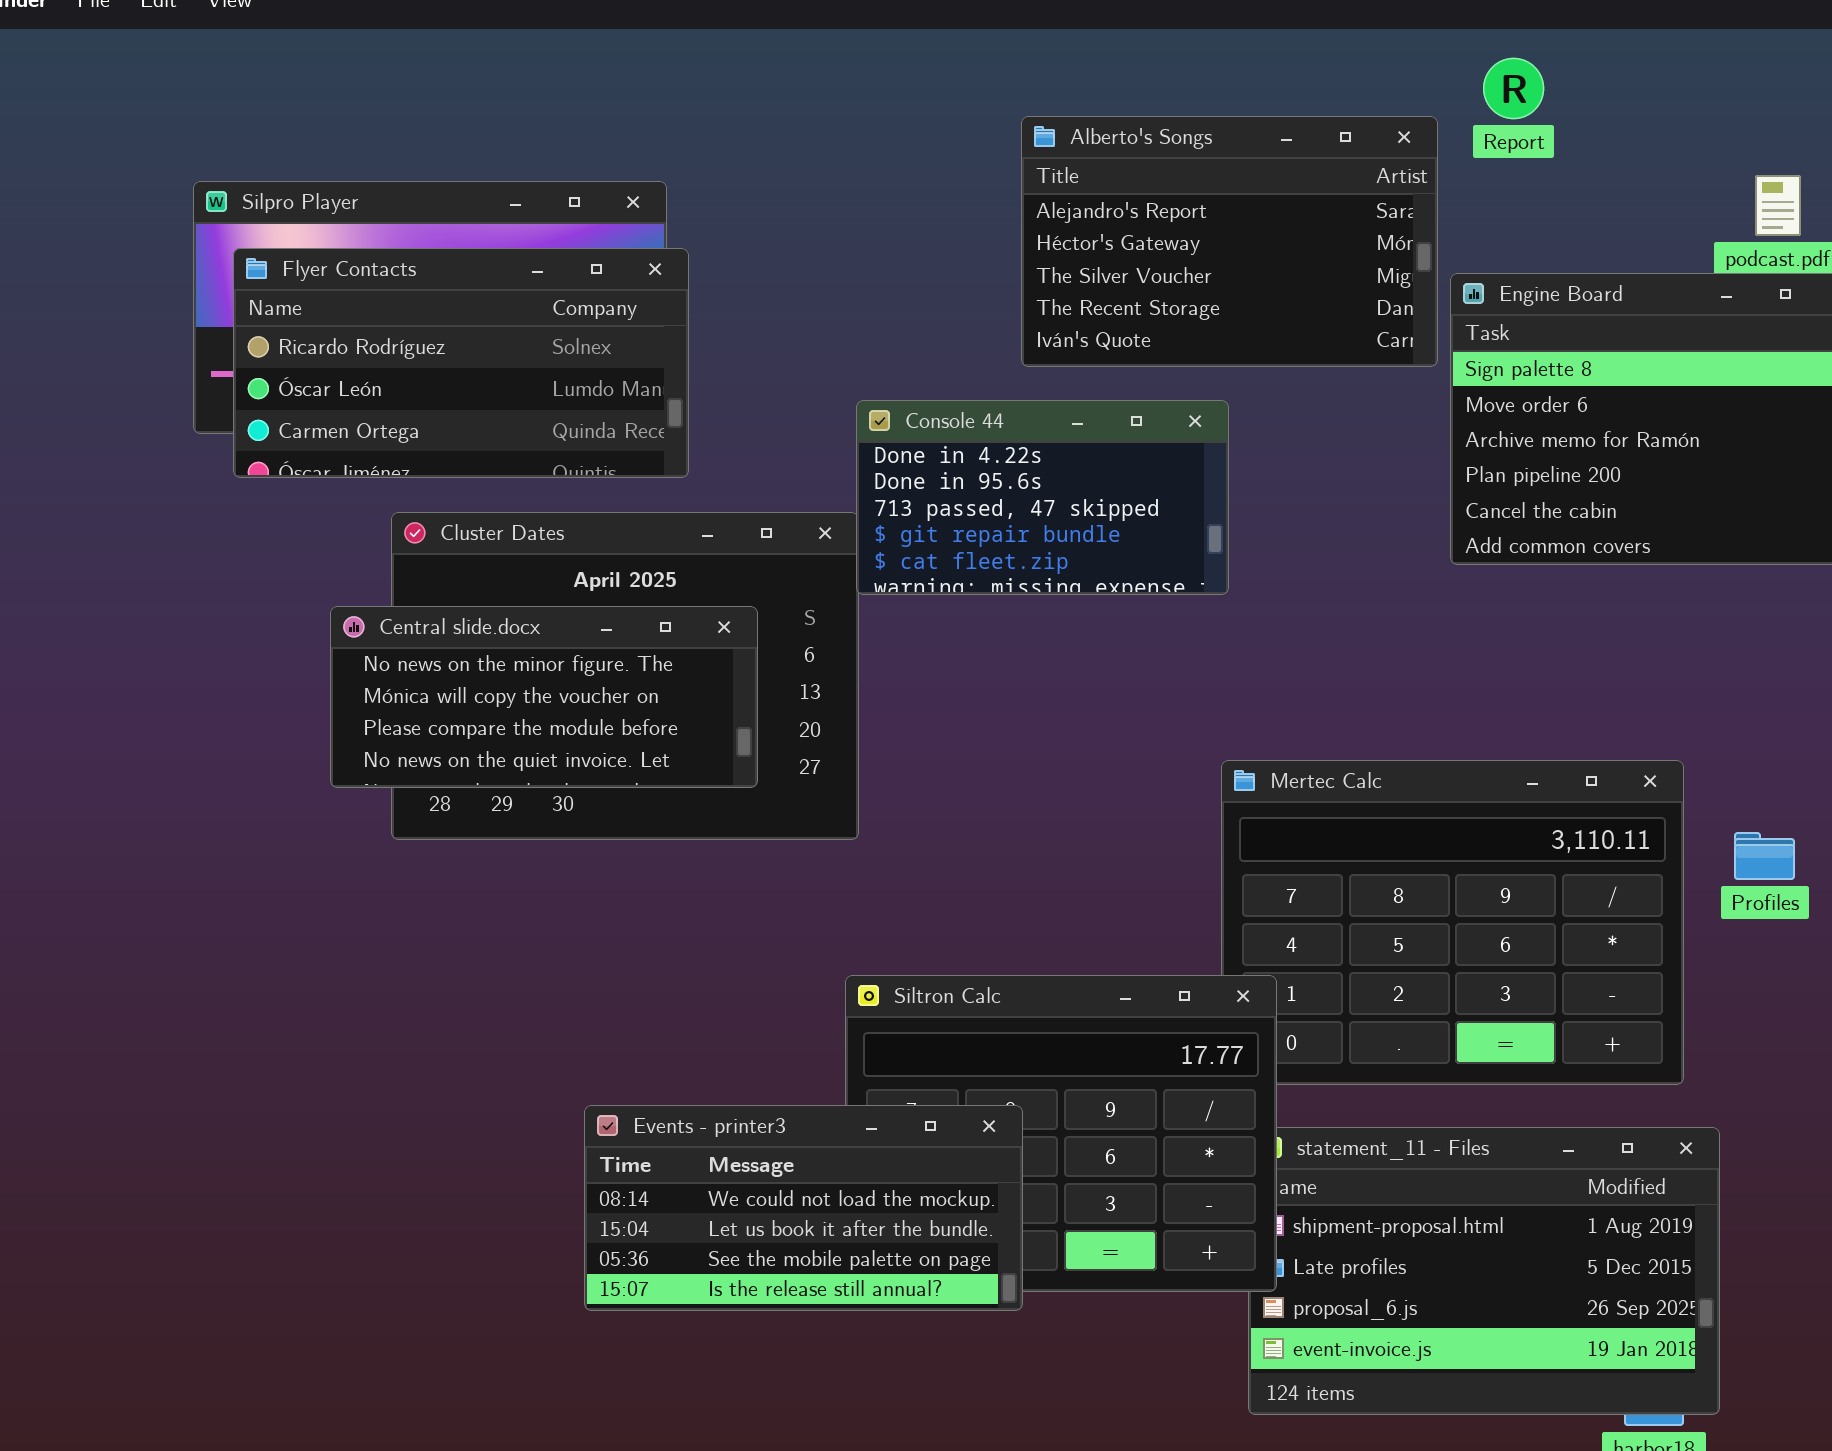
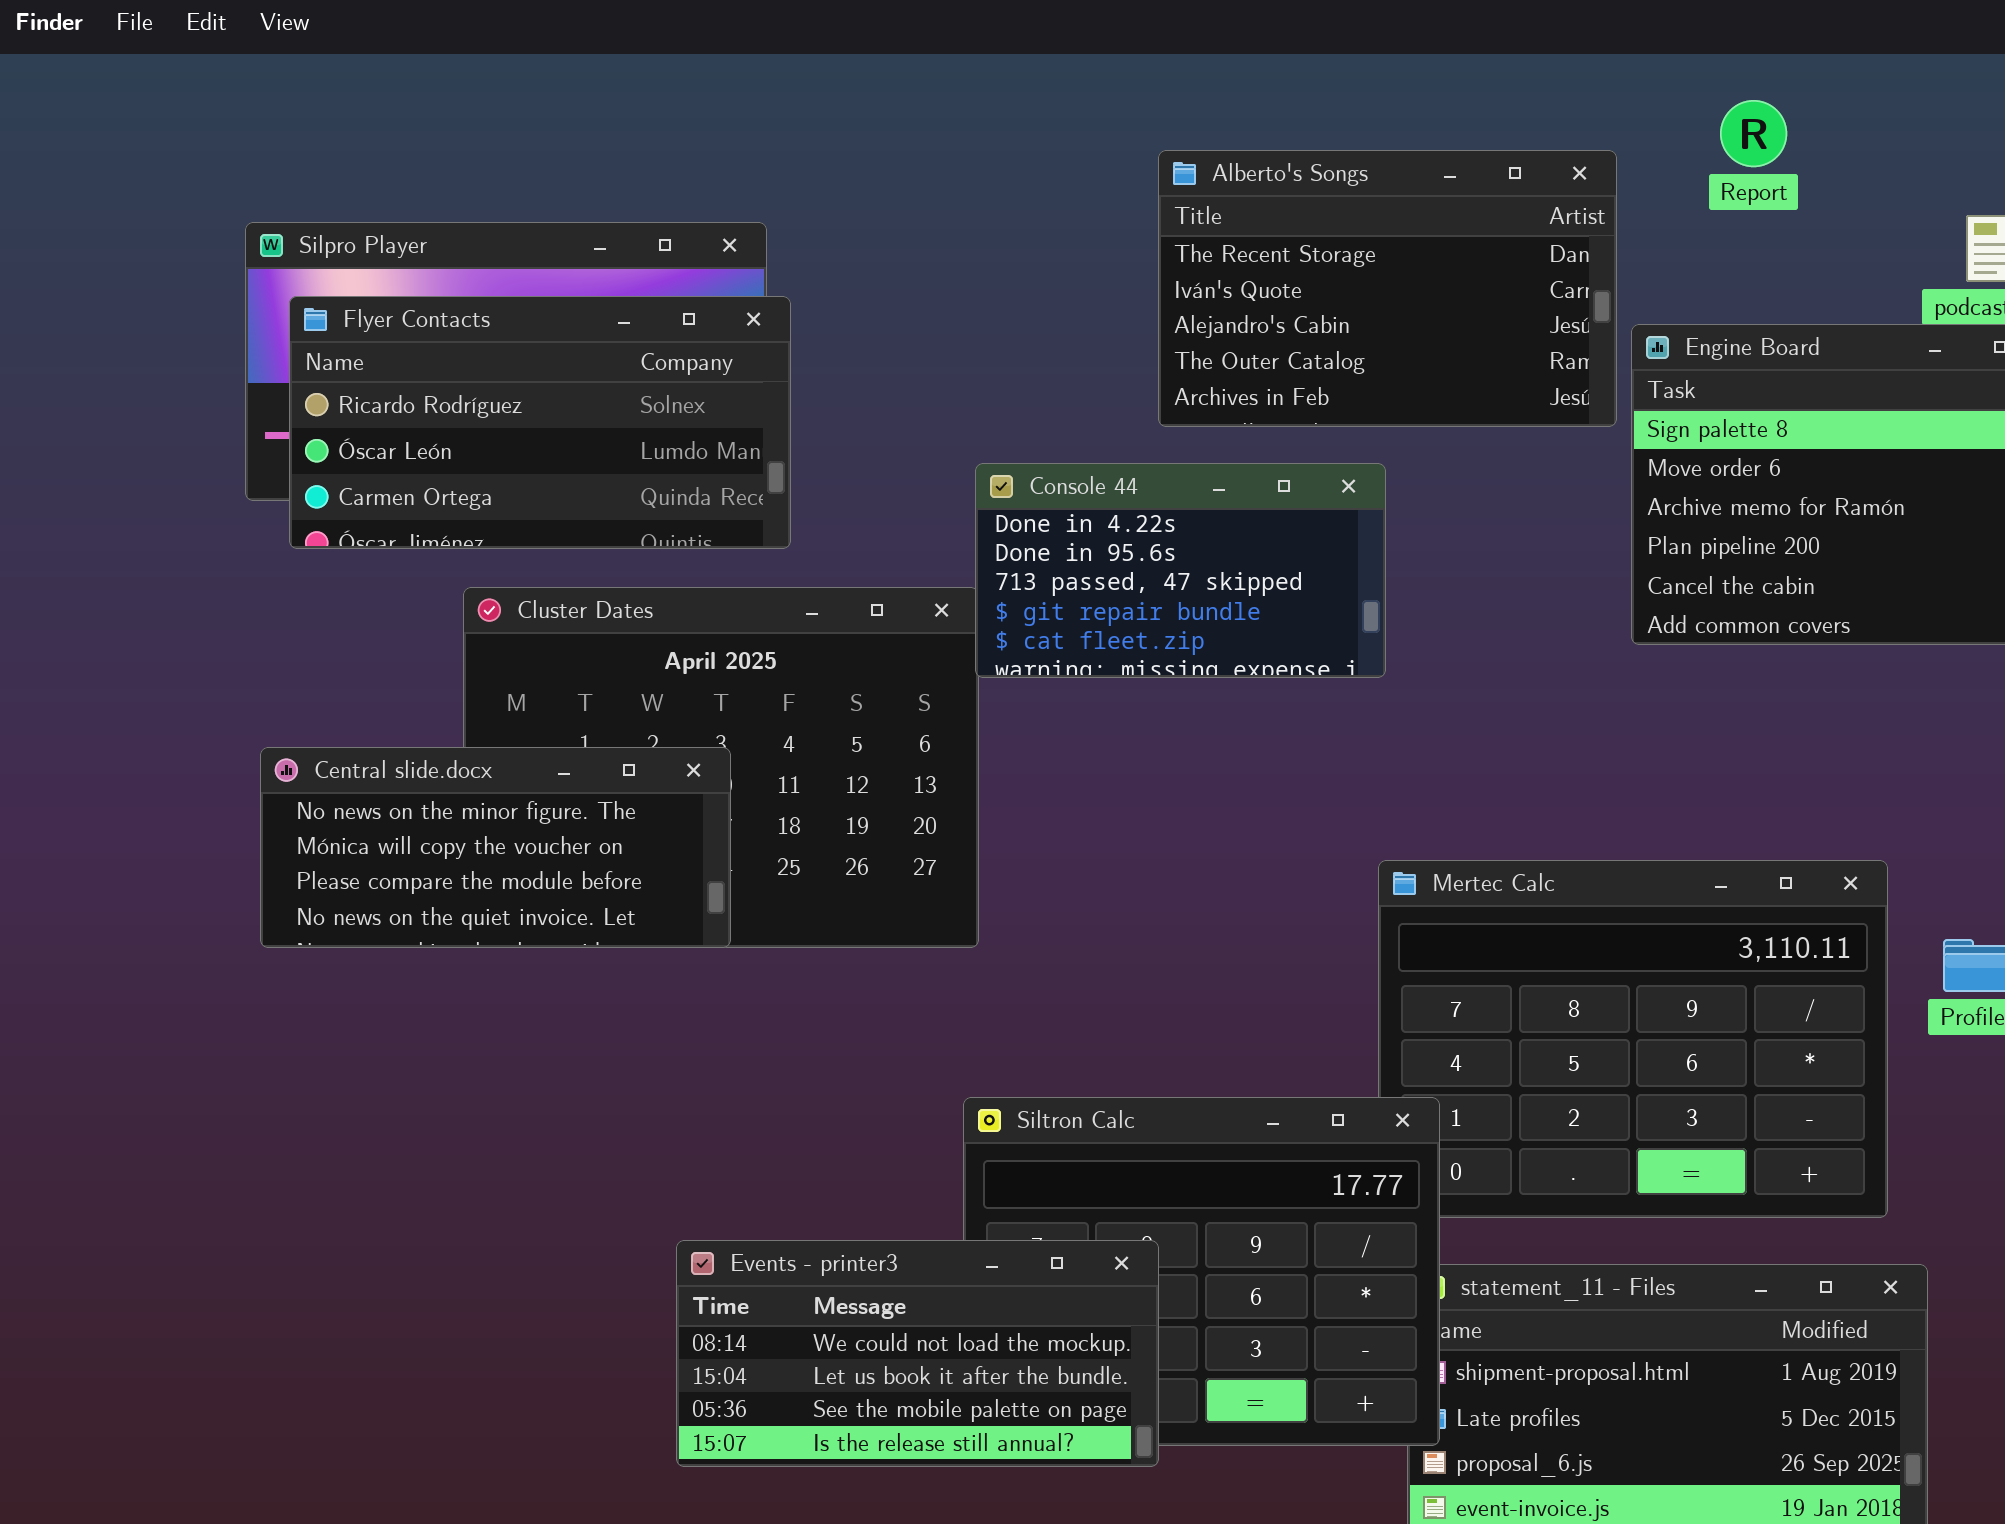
Report: [1483,58,1544,119] -> [1720,100,1787,167], moved
Alberto's Songs: [1021,116,1438,367] -> [1158,150,1617,427], scrolled down 3 rows
Central slide.docx: [330,606,758,788] -> [260,747,731,948], moved

